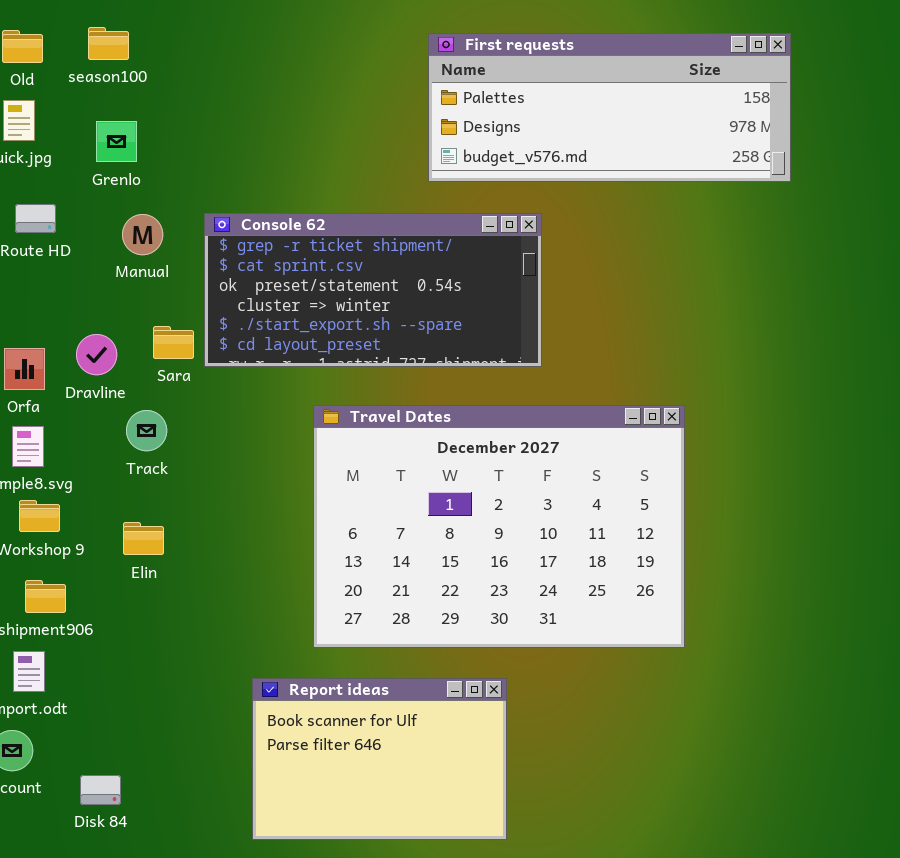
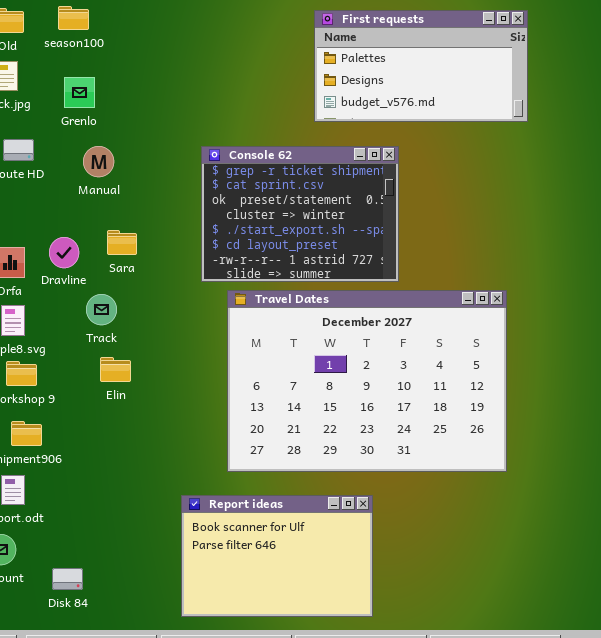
First requests: [428,33,791,182] -> [314,10,528,122], resized
Console 62: [204,213,542,367] -> [201,146,399,282], resized
Elin: [123,522,164,555] -> [100,357,131,382], moved

